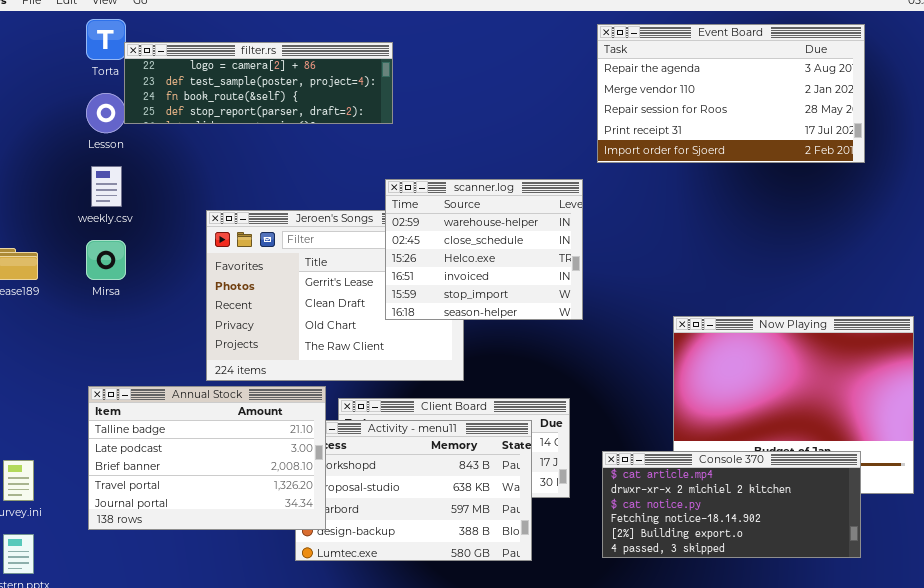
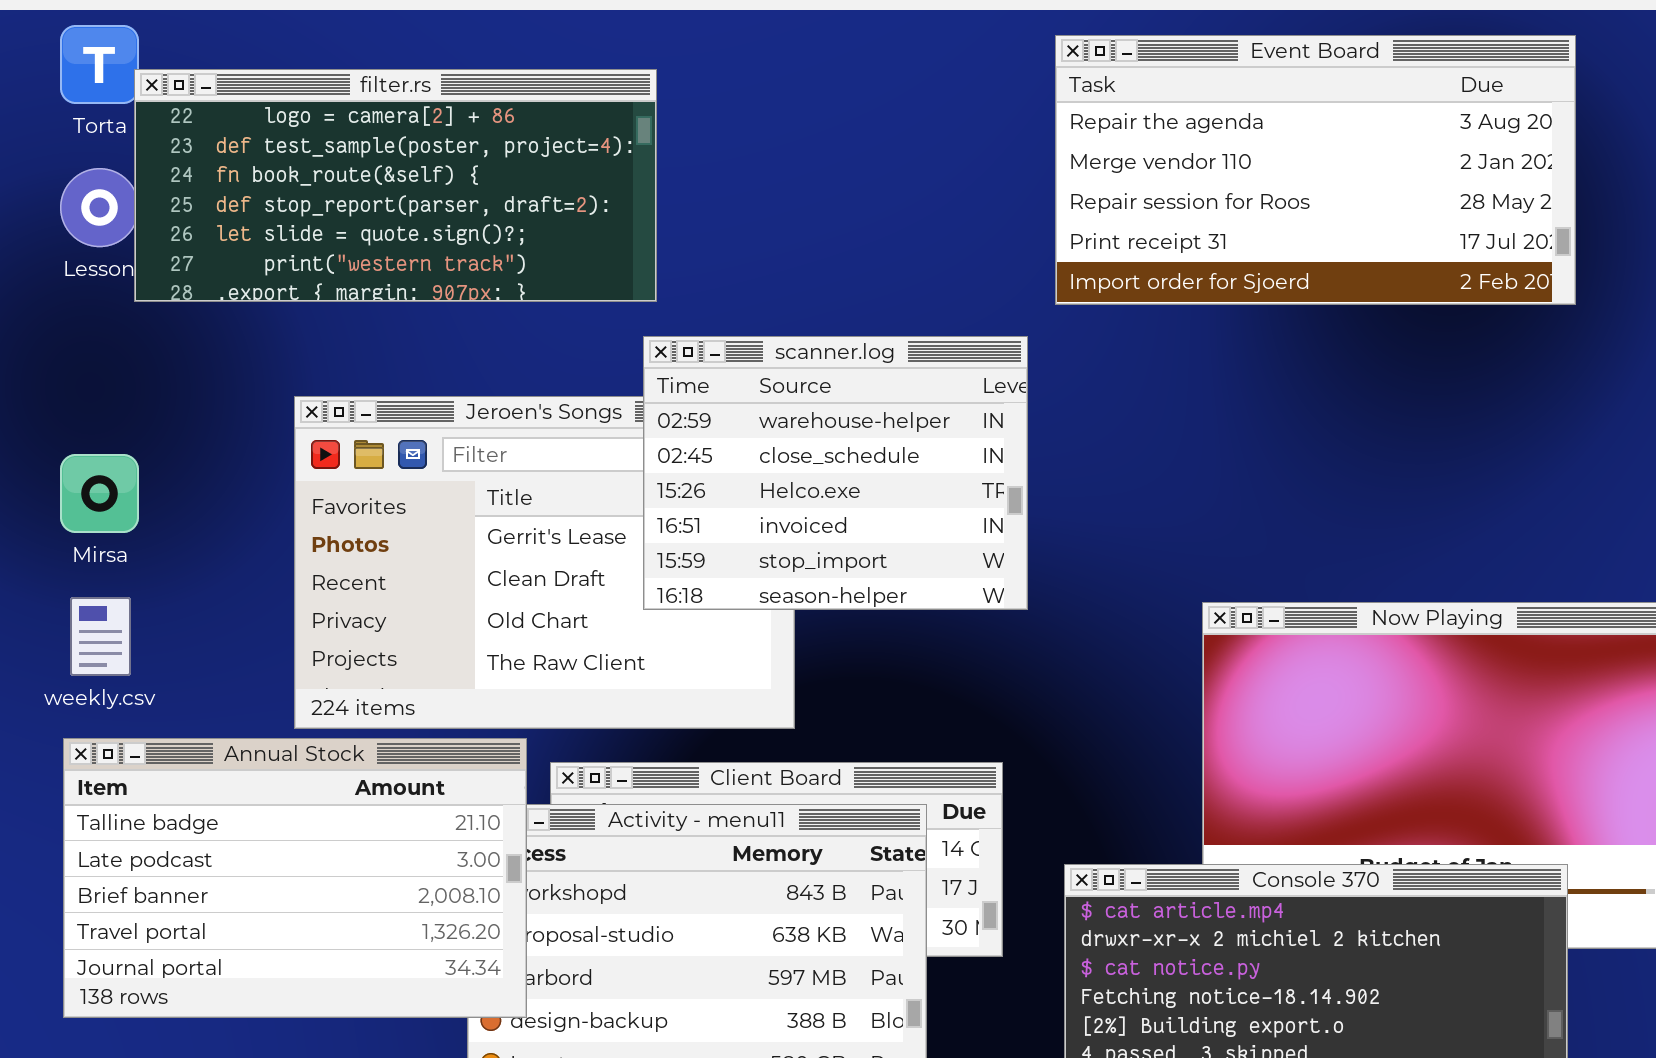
filter.rs: [124,42,393,124] -> [134,69,657,302], resized
weekly.csv: [91,166,122,207] -> [70,597,131,676], moved

